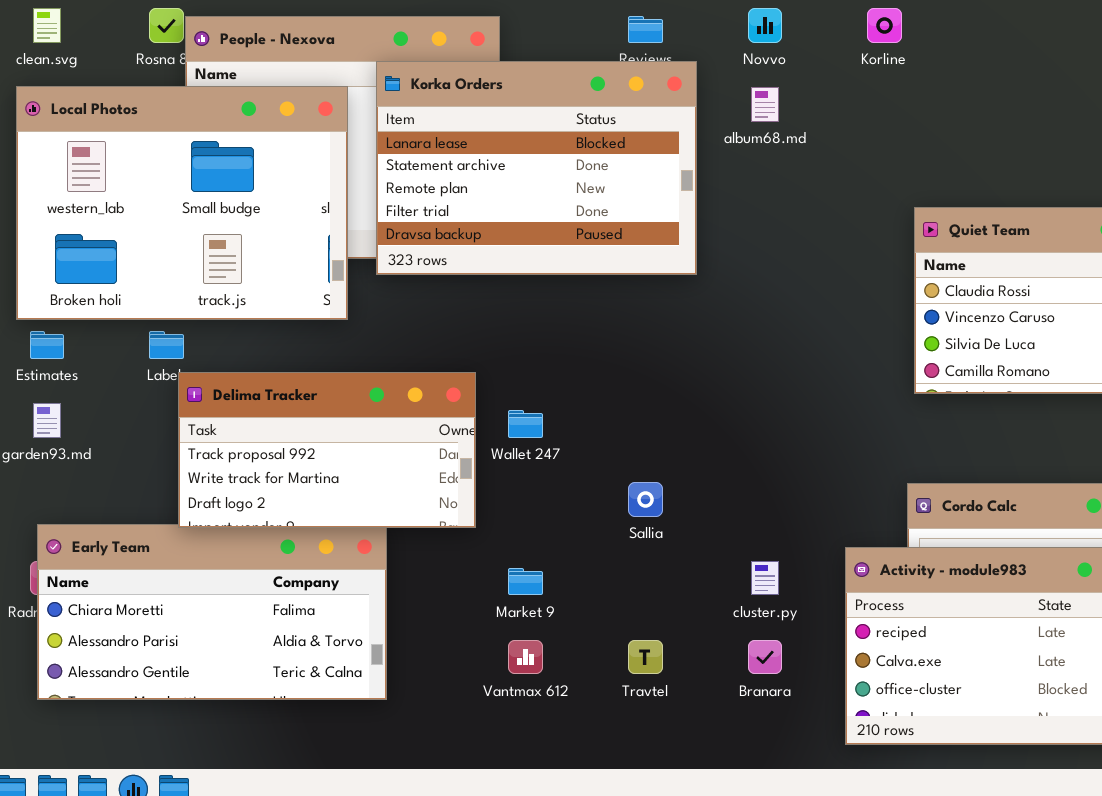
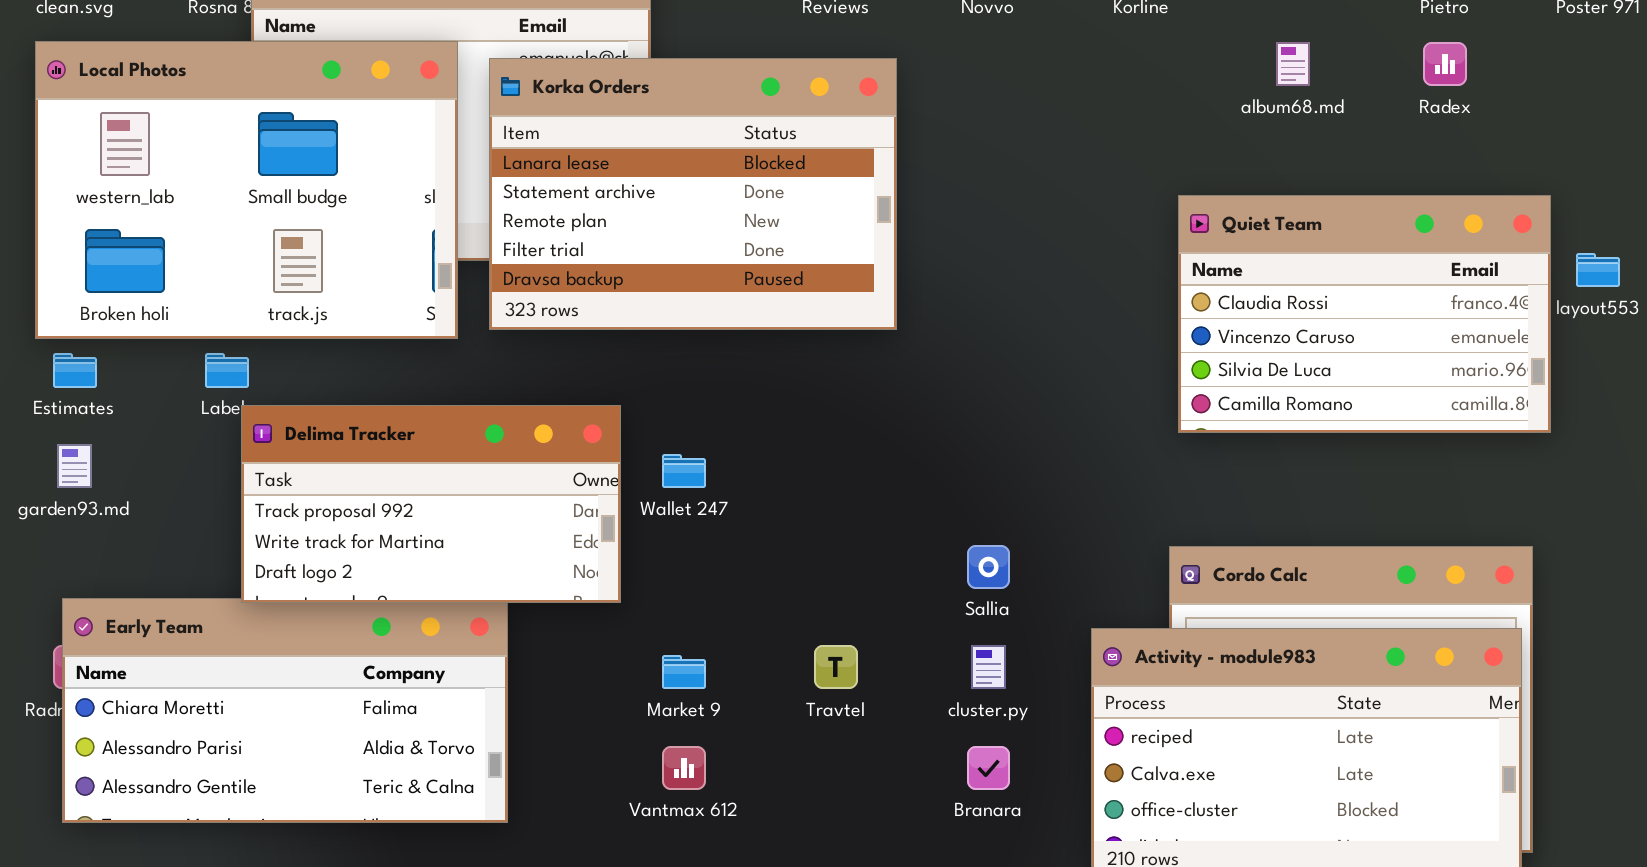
Korka Orders: [376,61,697,275] -> [489,58,897,330], moved
album68.md: [751,87,779,122] -> [1276,42,1310,86], moved
Sallia: [628,482,663,517] -> [967,545,1010,589], moved
Travtel: [628,640,663,674] -> [814,645,858,689], moved

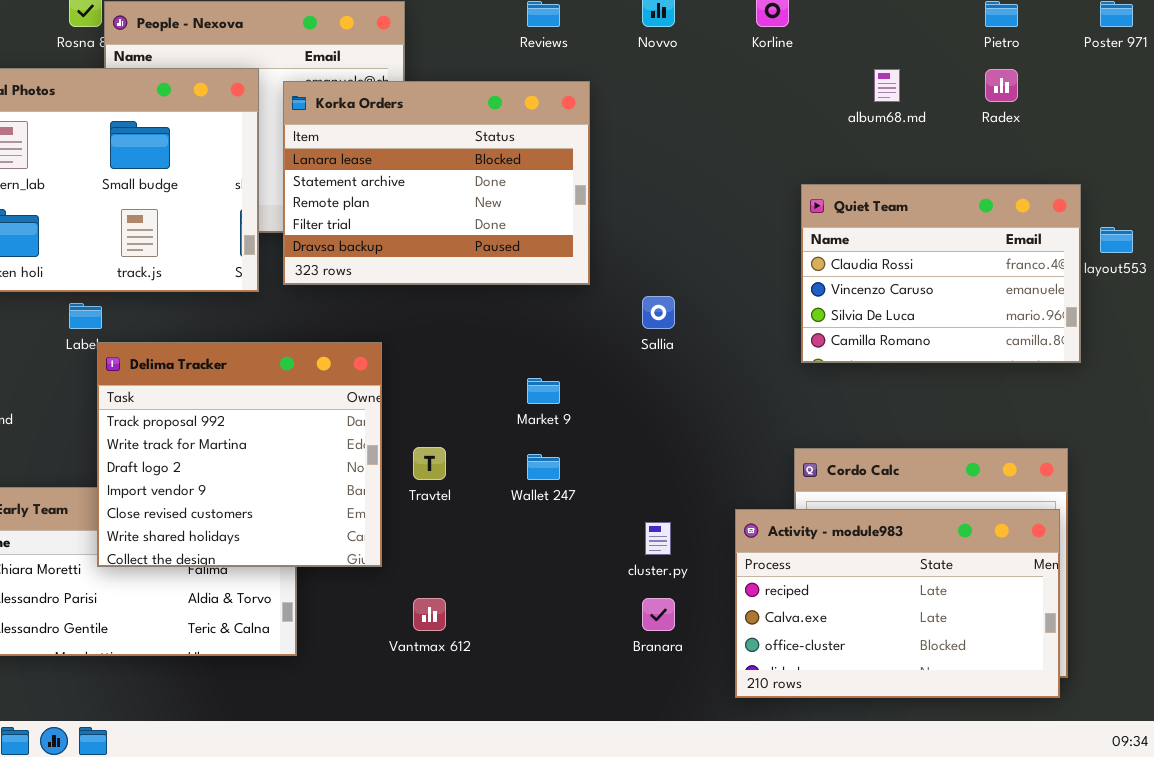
Delima Tracker: [241,405,621,603] -> [97,342,382,567], resized
Wallet 247: [662,454,706,488] -> [527,454,560,480], moved
Sallia: [967,545,1010,589] -> [642,296,675,329], moved
Travtel: [814,645,858,689] -> [413,447,446,480], moved
Market 9: [662,655,706,689] -> [527,378,560,404], moved

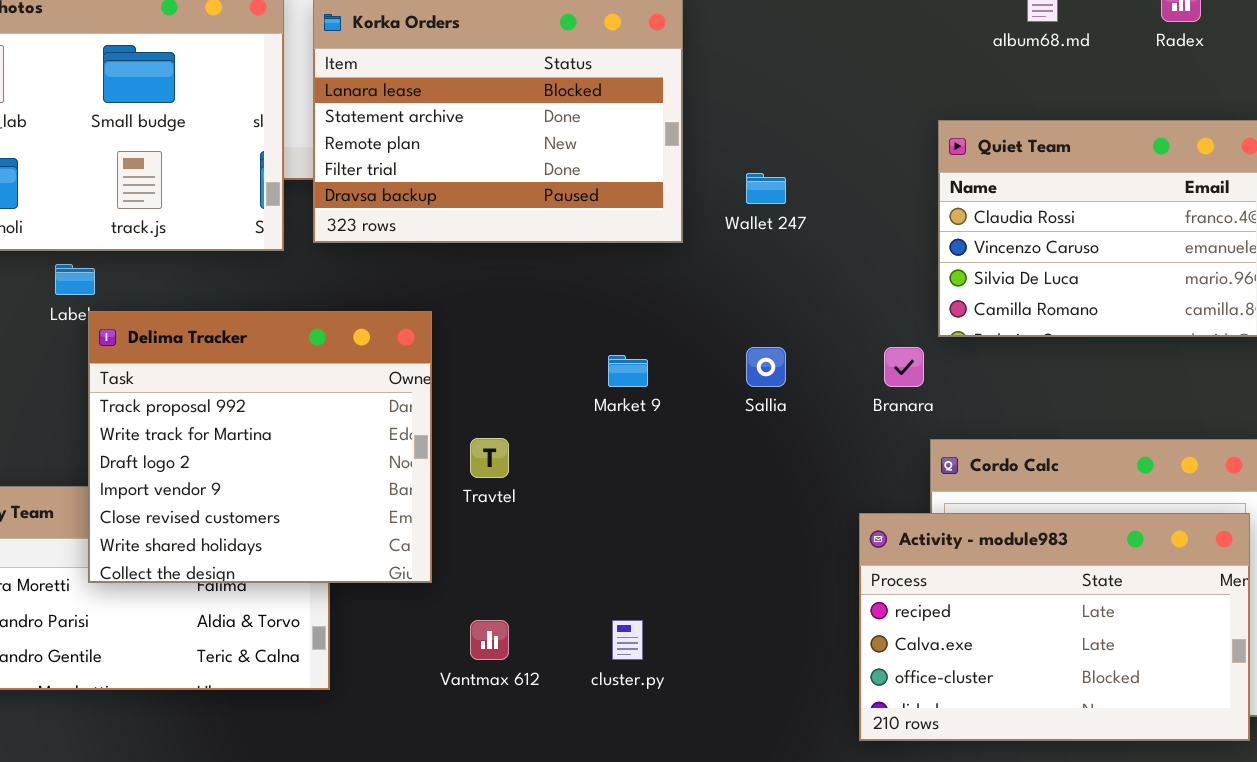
Sallia: [642,296,675,329] -> [746,347,786,387], moved
Wallet 247: [527,454,560,480] -> [746,173,786,204], moved
cluster.py: [645,522,671,555] -> [612,620,643,660], moved
Branara: [642,598,675,631] -> [884,347,924,387], moved

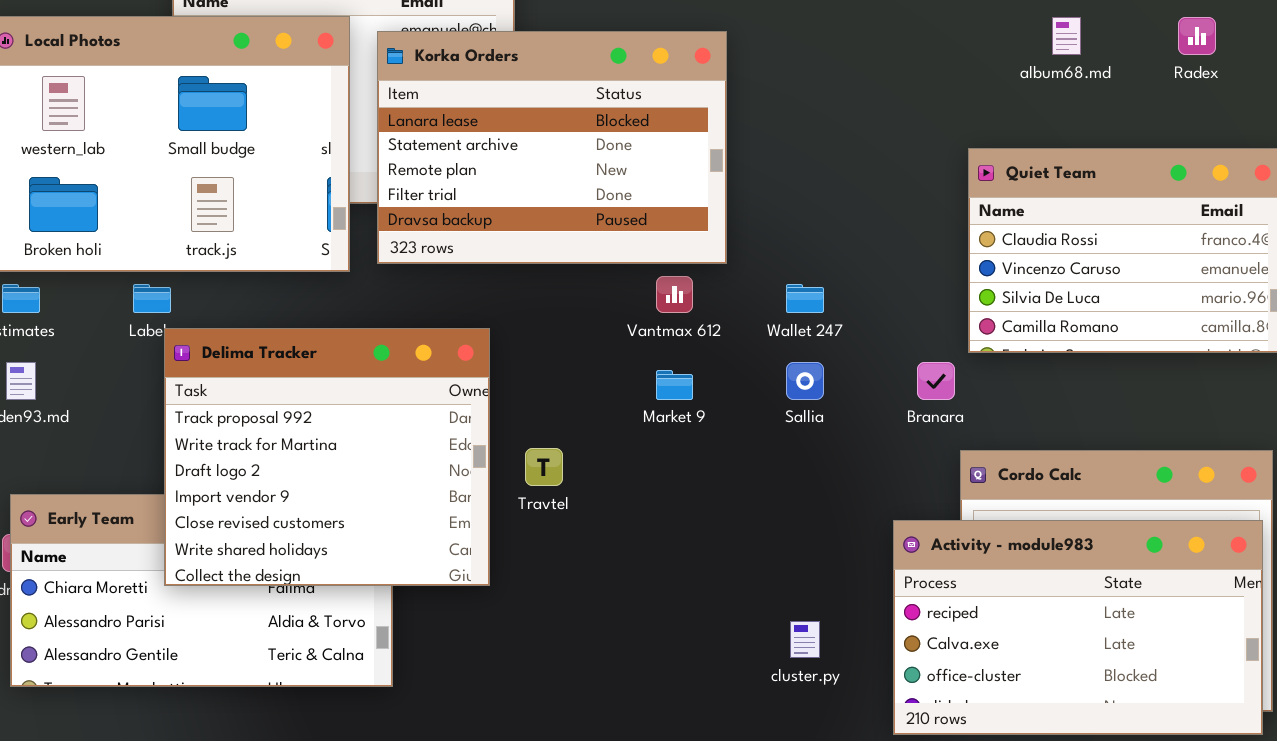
Wallet 247: [746,173,786,204] -> [786,284,824,313], moved
Vantmax 612: [470,620,509,660] -> [656,276,693,313], moved
cluster.py: [612,620,643,660] -> [790,621,820,658], moved

